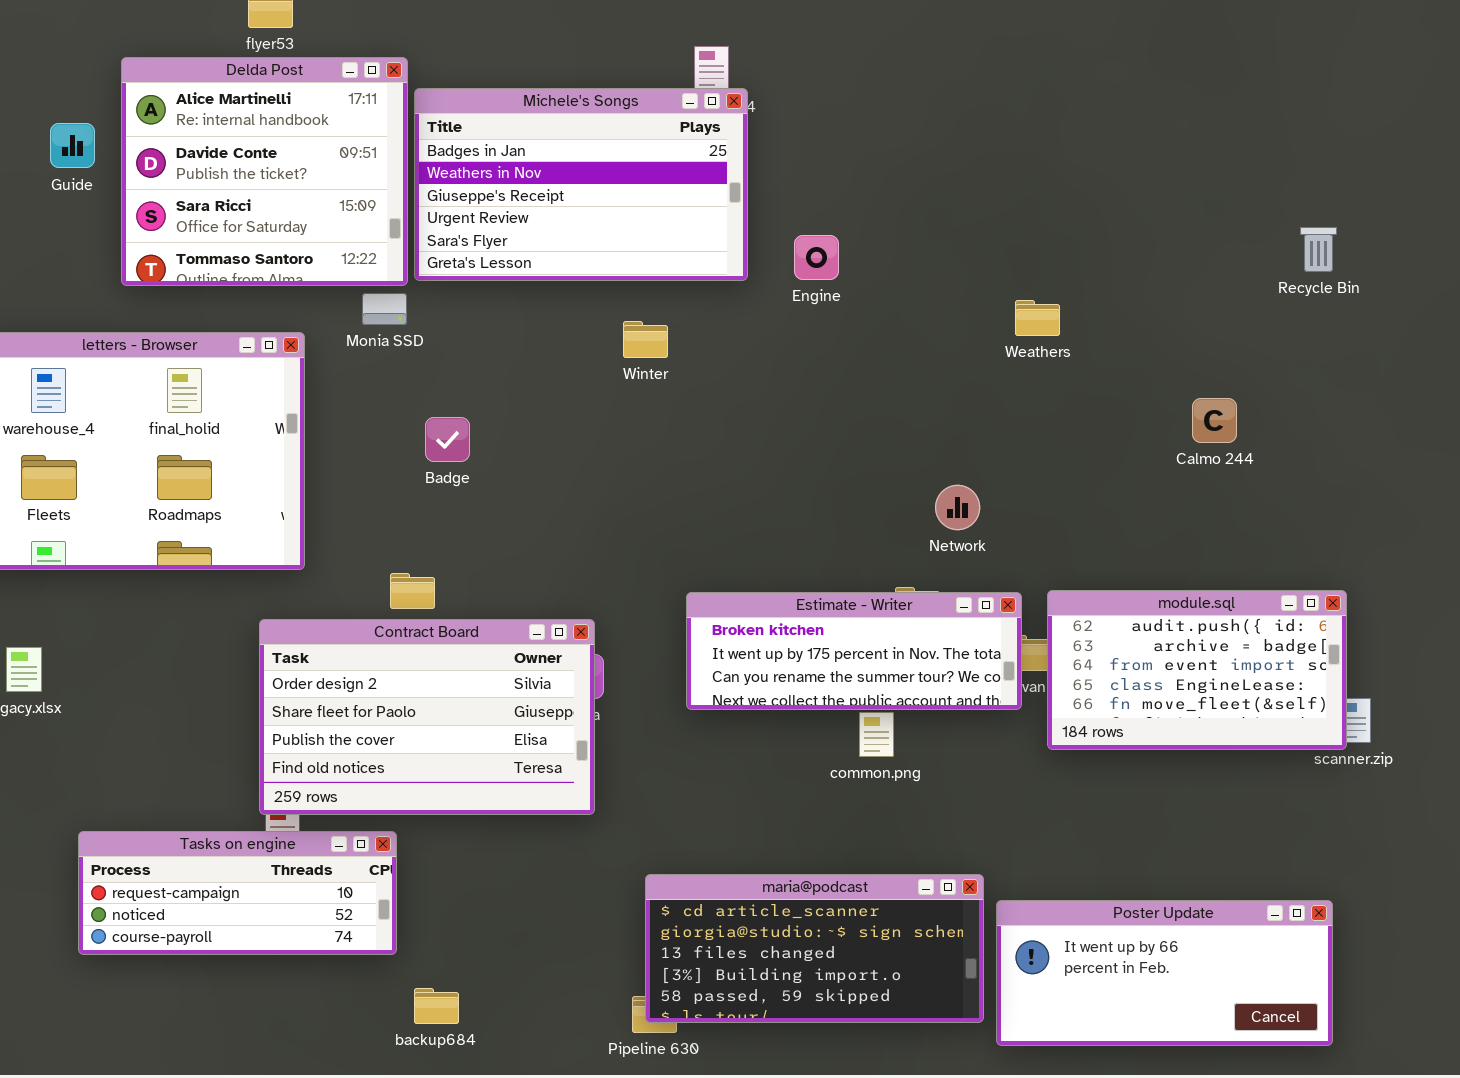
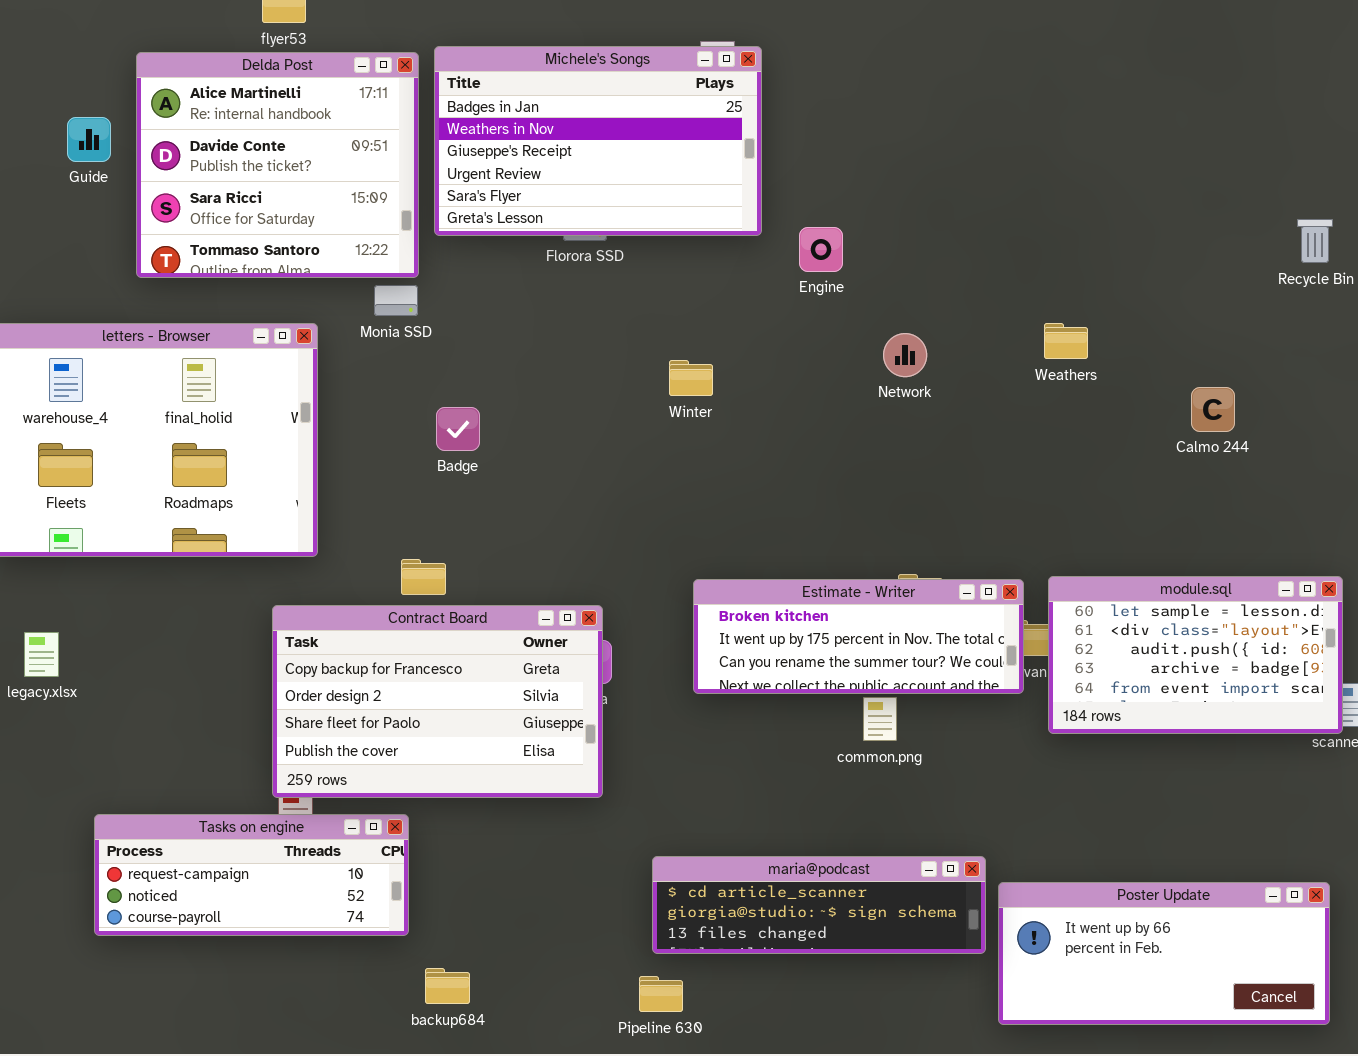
Michele's Songs: [414,88,748,281] -> [434,46,762,236], moved
Weathers: [1015,300,1060,336] -> [1044,323,1088,359], moved
Winter: [623,321,668,358] -> [669,360,713,396], moved
Network: [935,485,980,530] -> [883,333,927,377], moved
module.sql: [1047,590,1347,750] -> [1048,576,1343,734], scrolled up 2 rows
Contract Board: [259,619,595,815] -> [272,605,603,798], scrolled up 1 row
maria@podcast: [645,874,984,1023] -> [652,856,986,954], resized

